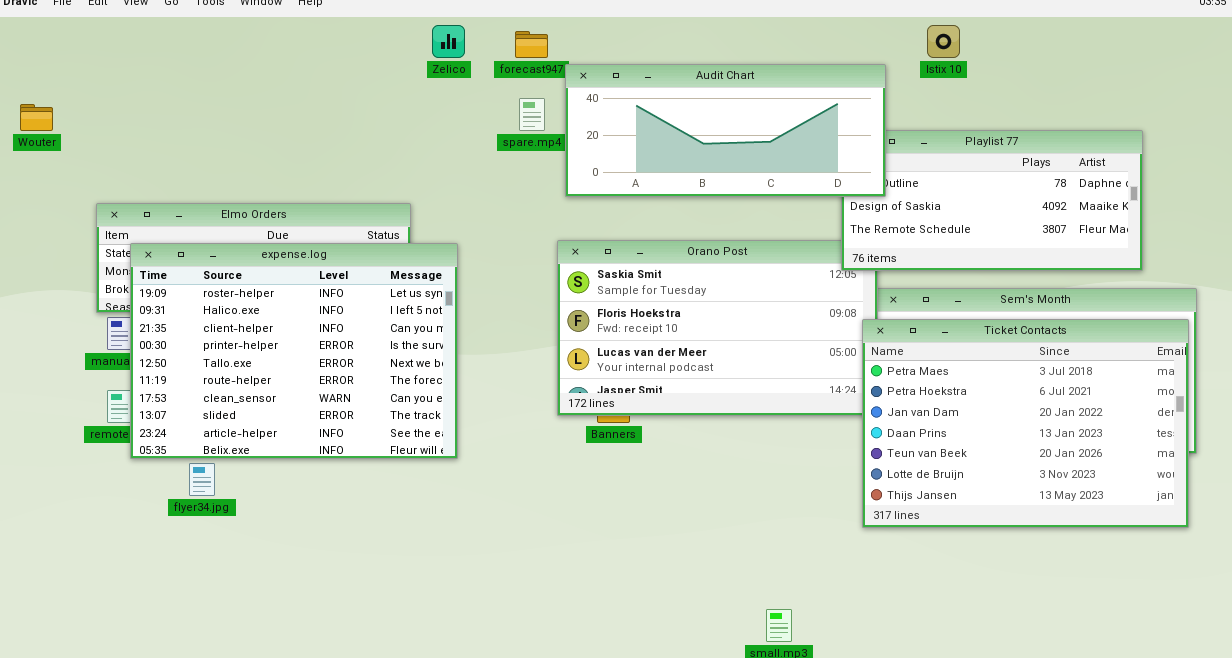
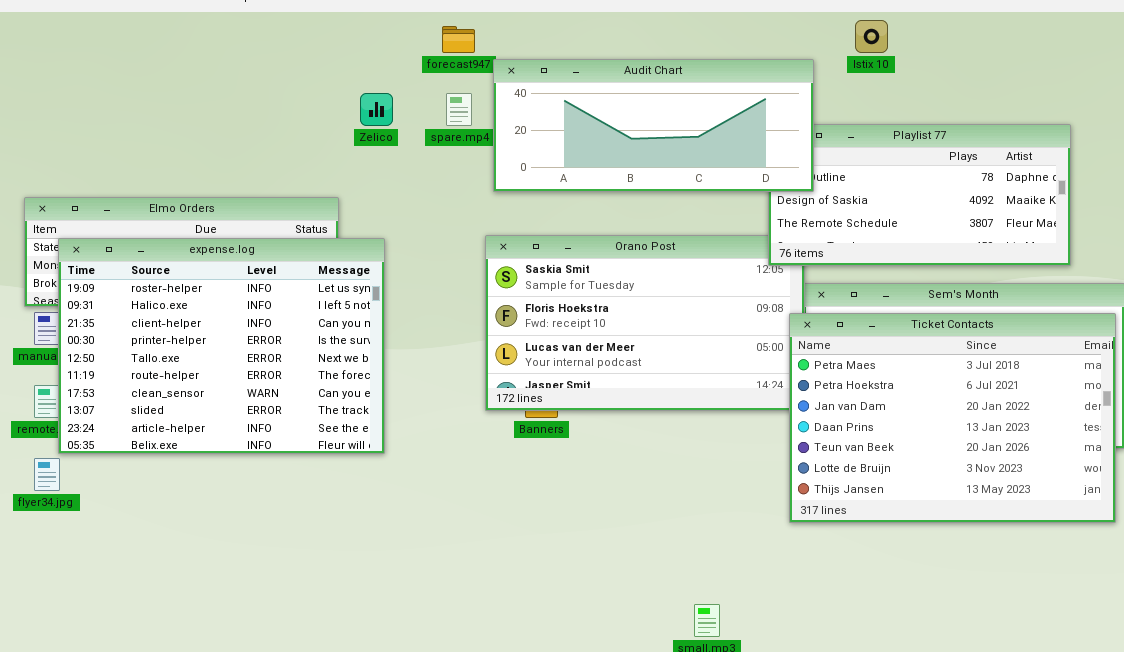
Zelico: [432,25,465,58] -> [360,93,393,126], moved
flyer34.jpg: [189,463,215,496] -> [34,458,60,491], moved

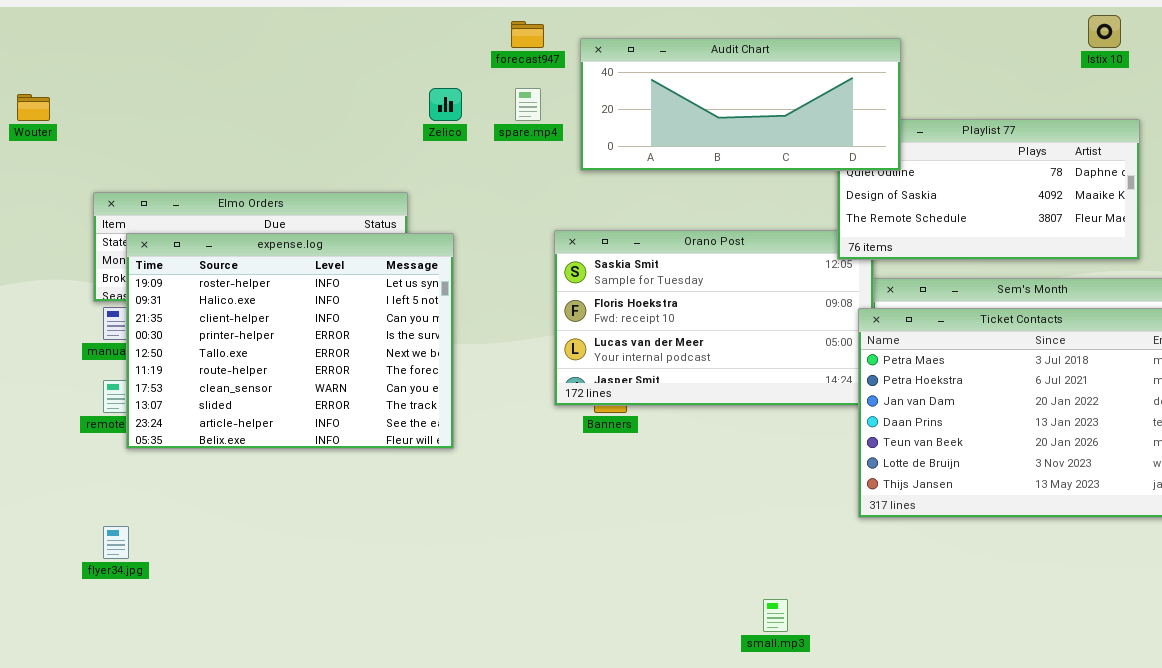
Istix 10: [855,20,888,53] -> [1088,15,1121,48], moved
Audit Chart: [493,59,814,192] -> [580,38,901,171], moved
flyer34.jpg: [34,458,60,491] -> [103,526,129,559], moved

